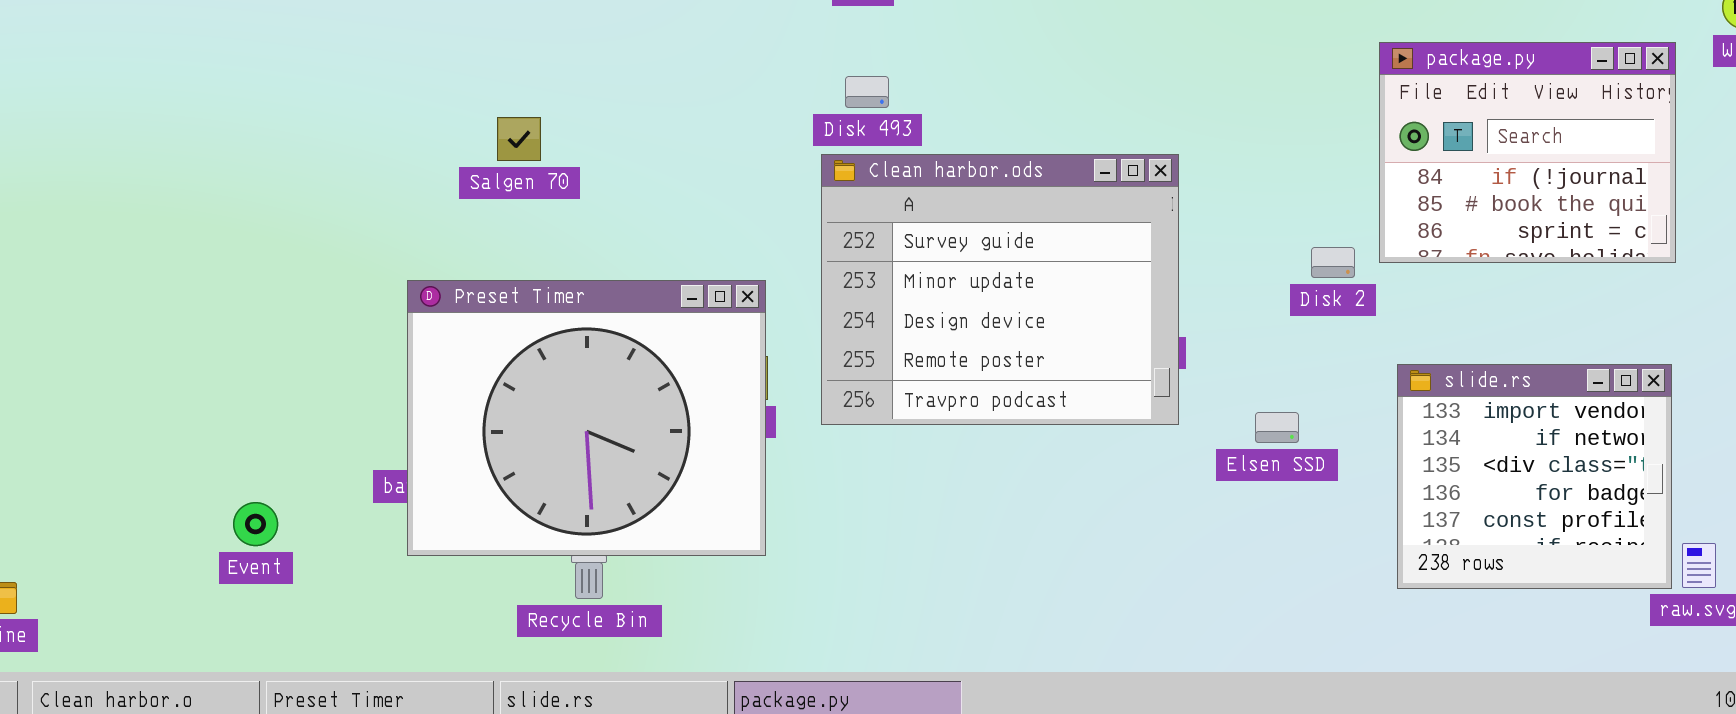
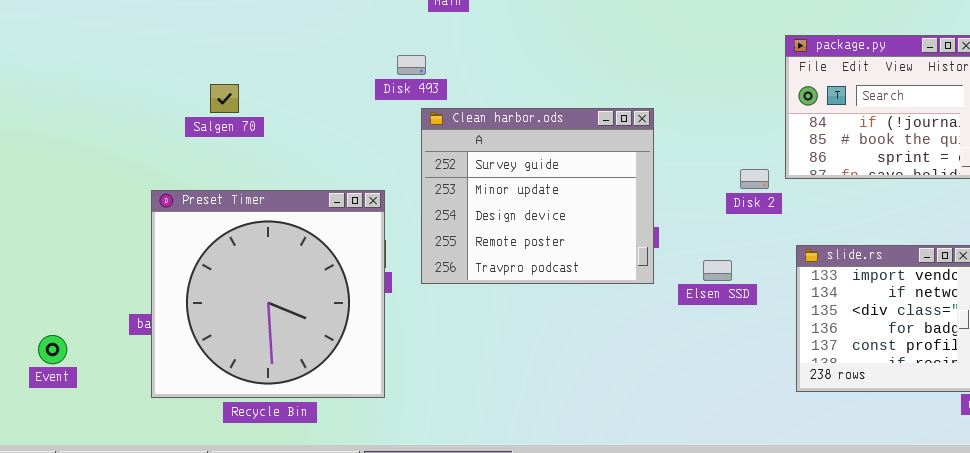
Disk 493: [845,76,889,108] -> [397,55,426,75], moved
Preset Timer: [407,280,766,556] -> [151,190,385,398], resized
Elsen SSD: [1255,412,1299,443] -> [703,260,732,281], moved

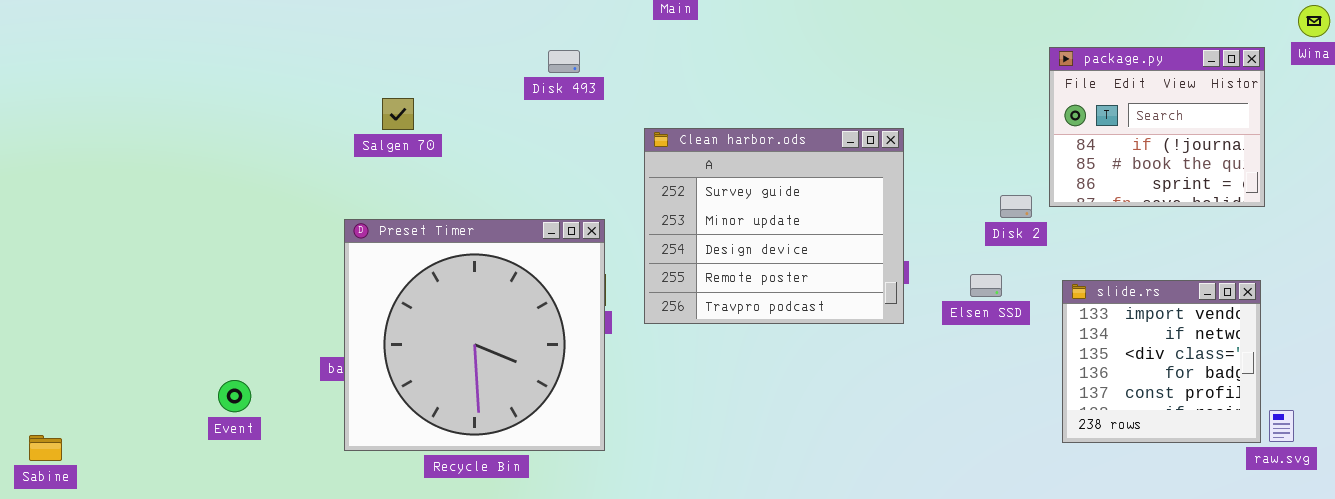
Disk 493: [397,55,426,75] -> [548,50,580,73], moved
Salgen 70: [210,84,239,113] -> [382,98,414,130], moved
Elsen SSD: [703,260,732,281] -> [970,274,1002,297], moved

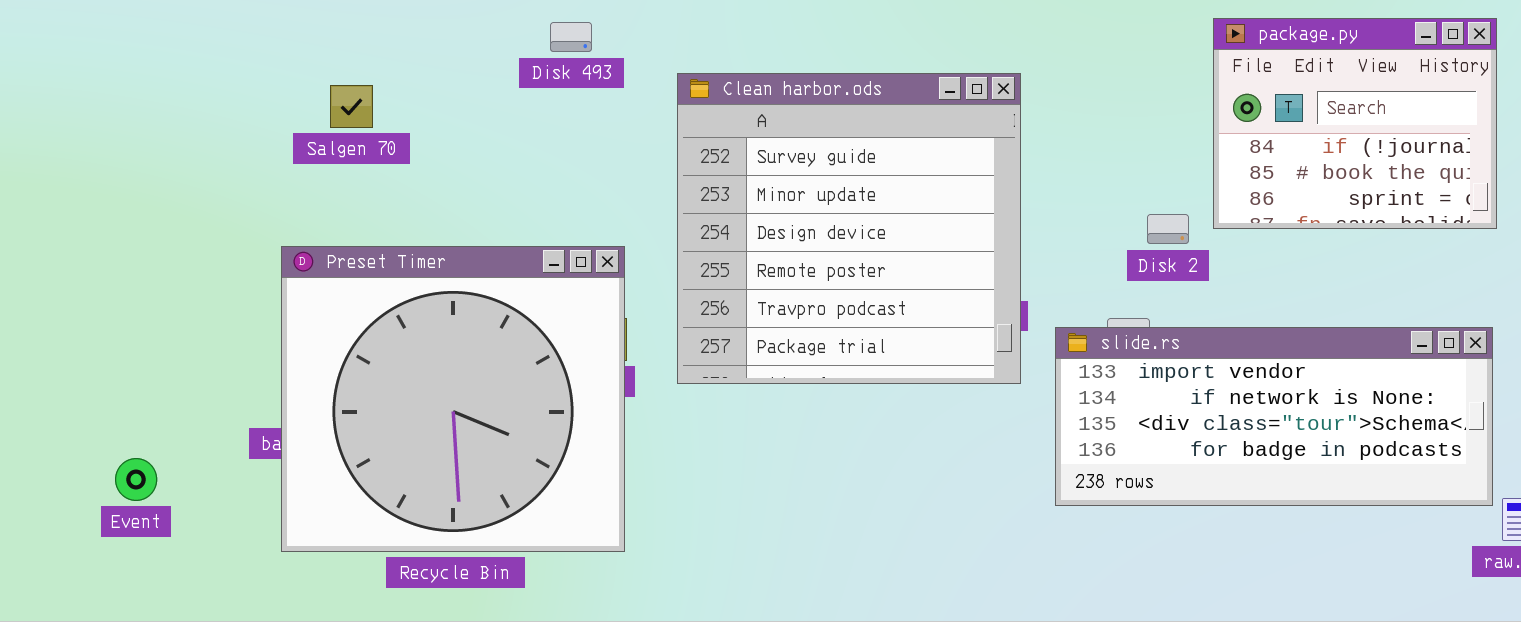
Clean harbor.ods: [644,128,904,324] -> [677,73,1021,384], resized
slide.rs: [1062,280,1261,443] -> [1055,327,1493,506], resized

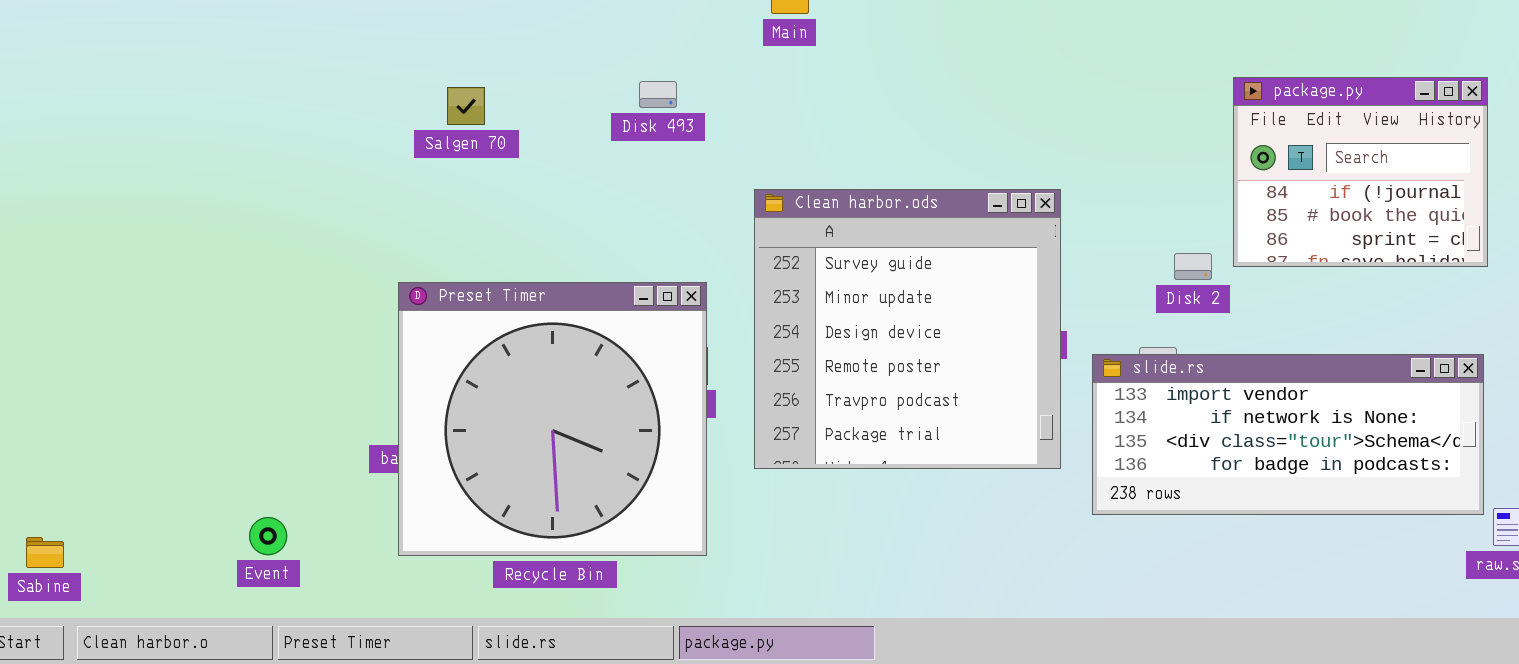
Clean harbor.ods: [677,73,1021,384] -> [754,189,1061,469], moved
Salgen 70: [330,85,373,128] -> [447,87,485,125], moved
Event: [115,458,157,501] -> [249,517,287,555], moved

